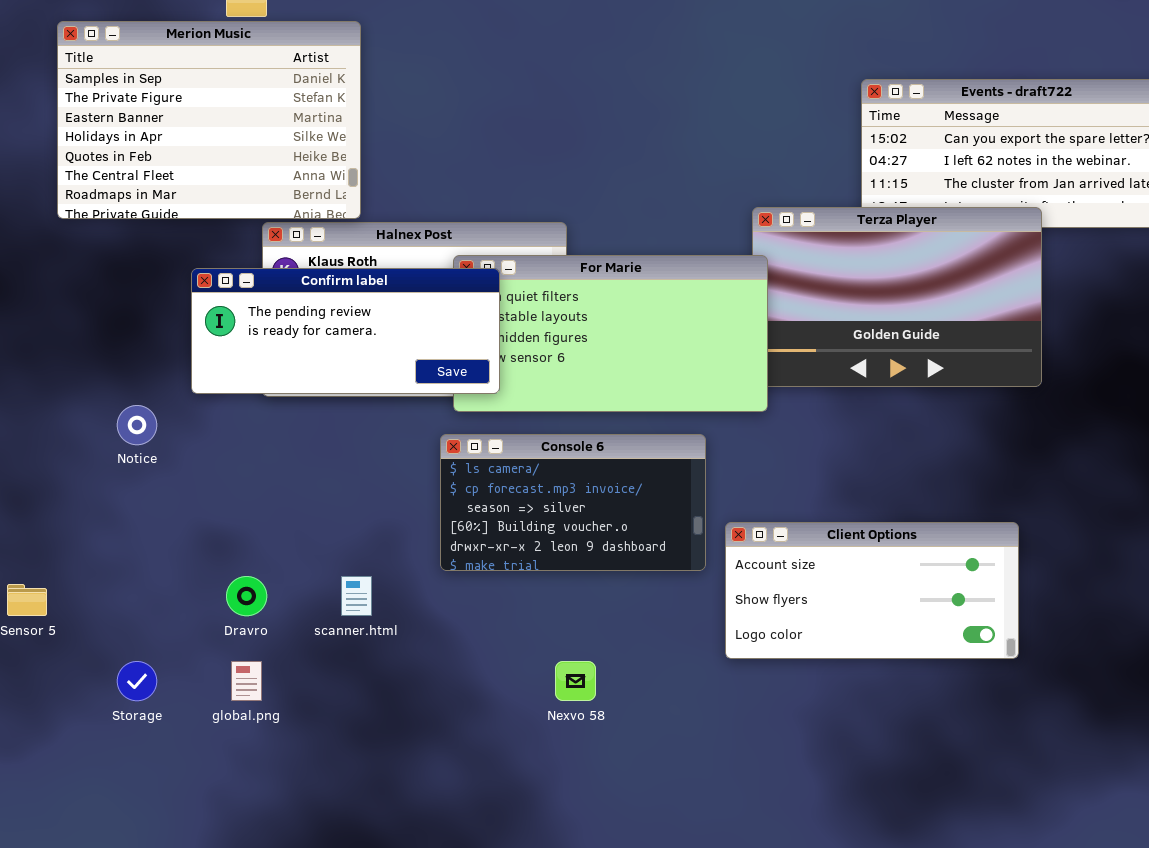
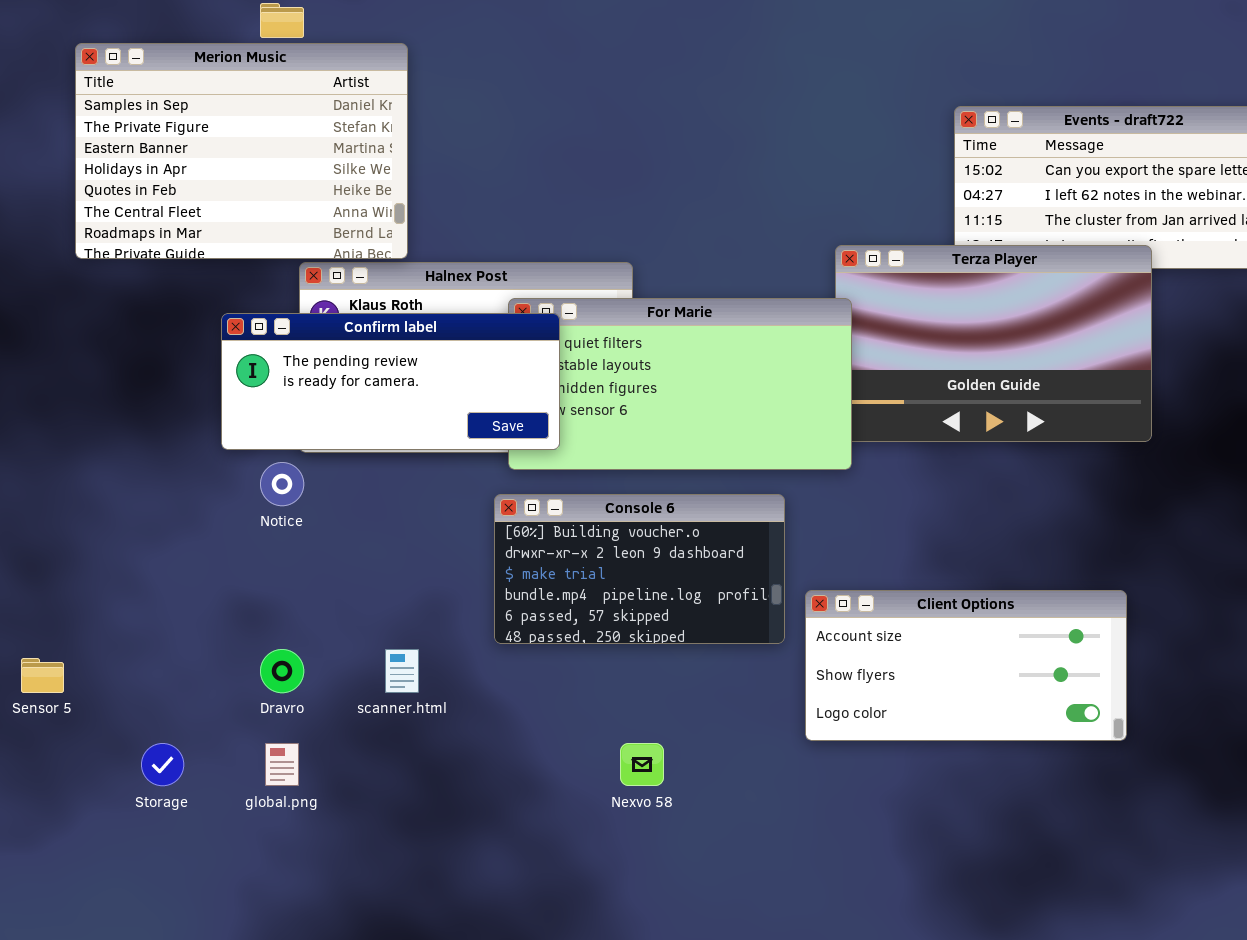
Notice: [117,405,157,445] -> [260,462,304,506], moved
Console 6: [440,434,706,571] -> [494,494,785,644], scrolled down 3 rows

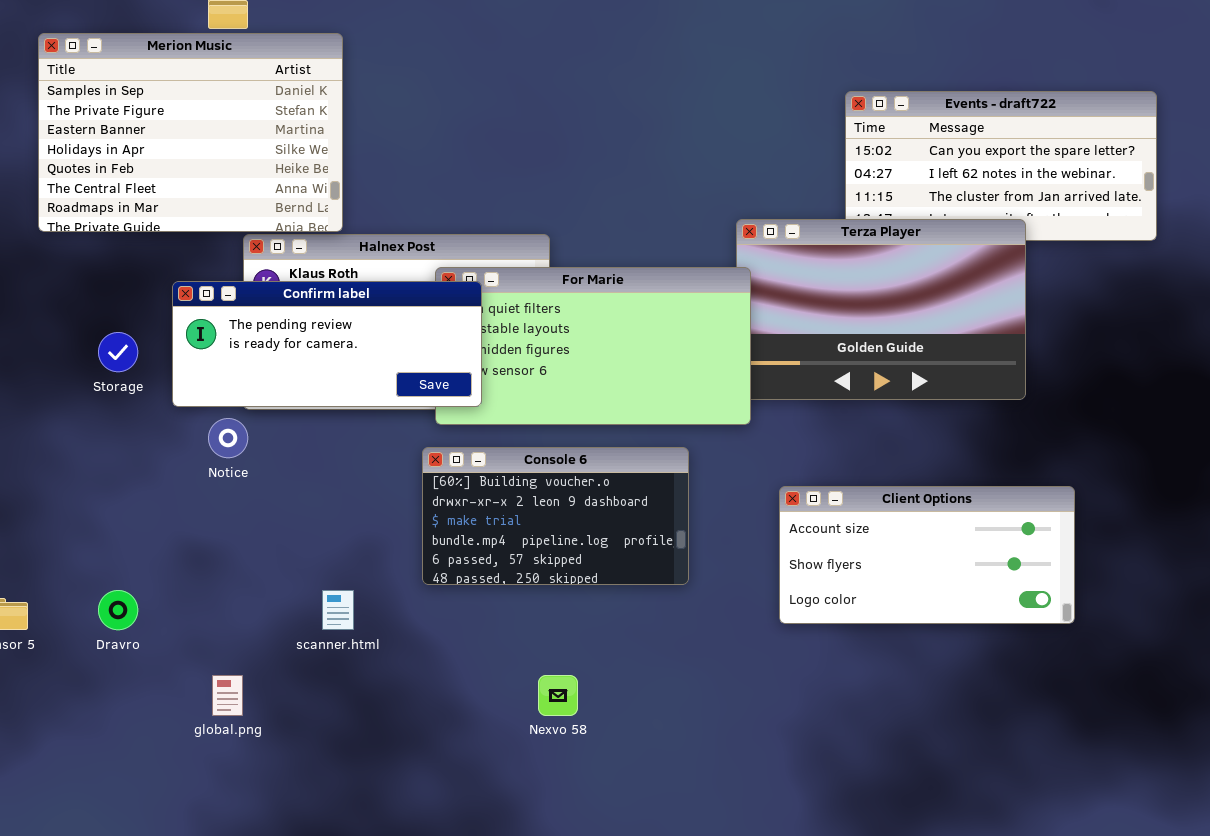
Client Options: [805,590,1127,741] -> [779,486,1075,624], moved
Dravro: [260,649,304,693] -> [98,590,138,630], moved
Storage: [141,743,184,786] -> [98,332,138,372], moved

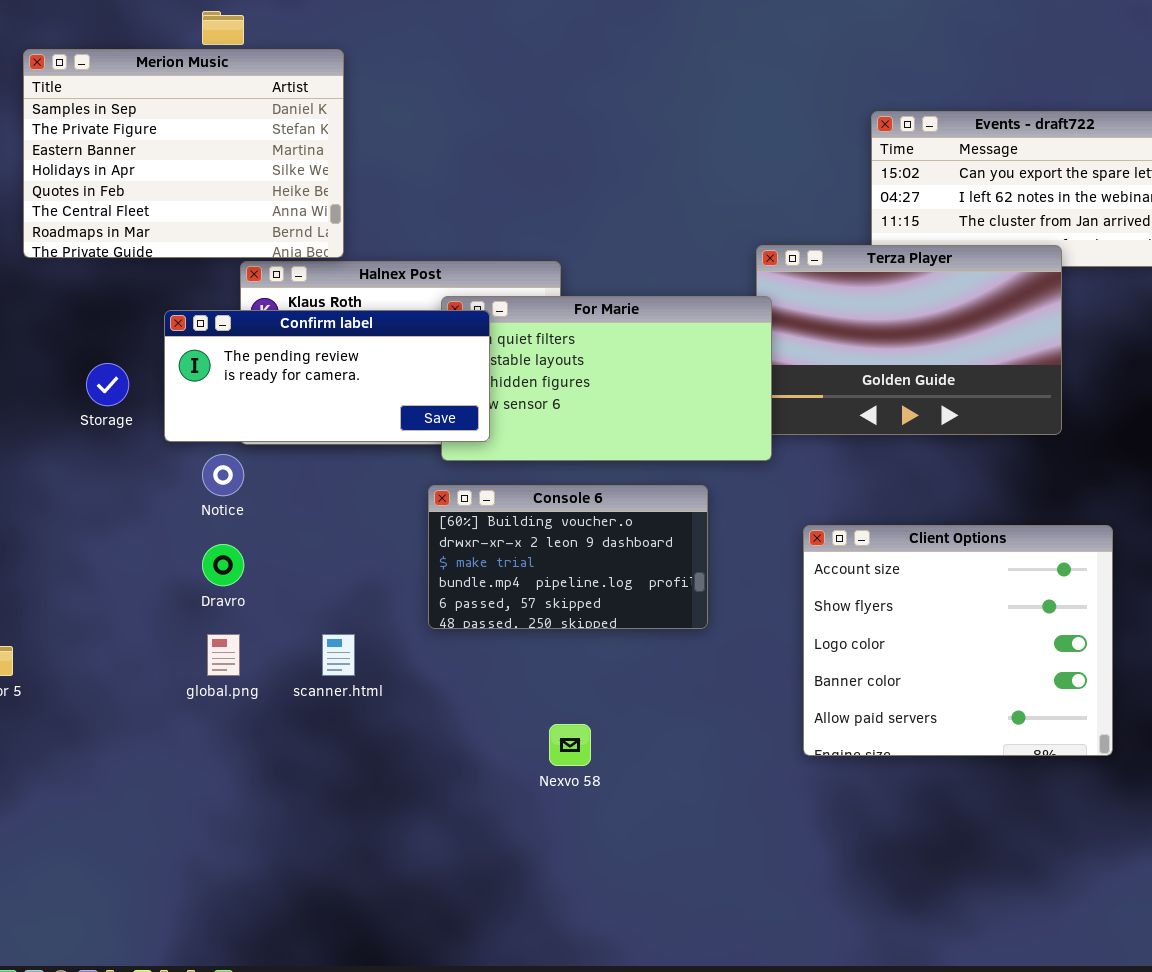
Client Options: [779,486,1075,624] -> [803,525,1113,756], resized
Dravro: [98,590,138,630] -> [202,544,244,586], moved
global.png: [212,675,243,716] -> [207,634,240,676], moved

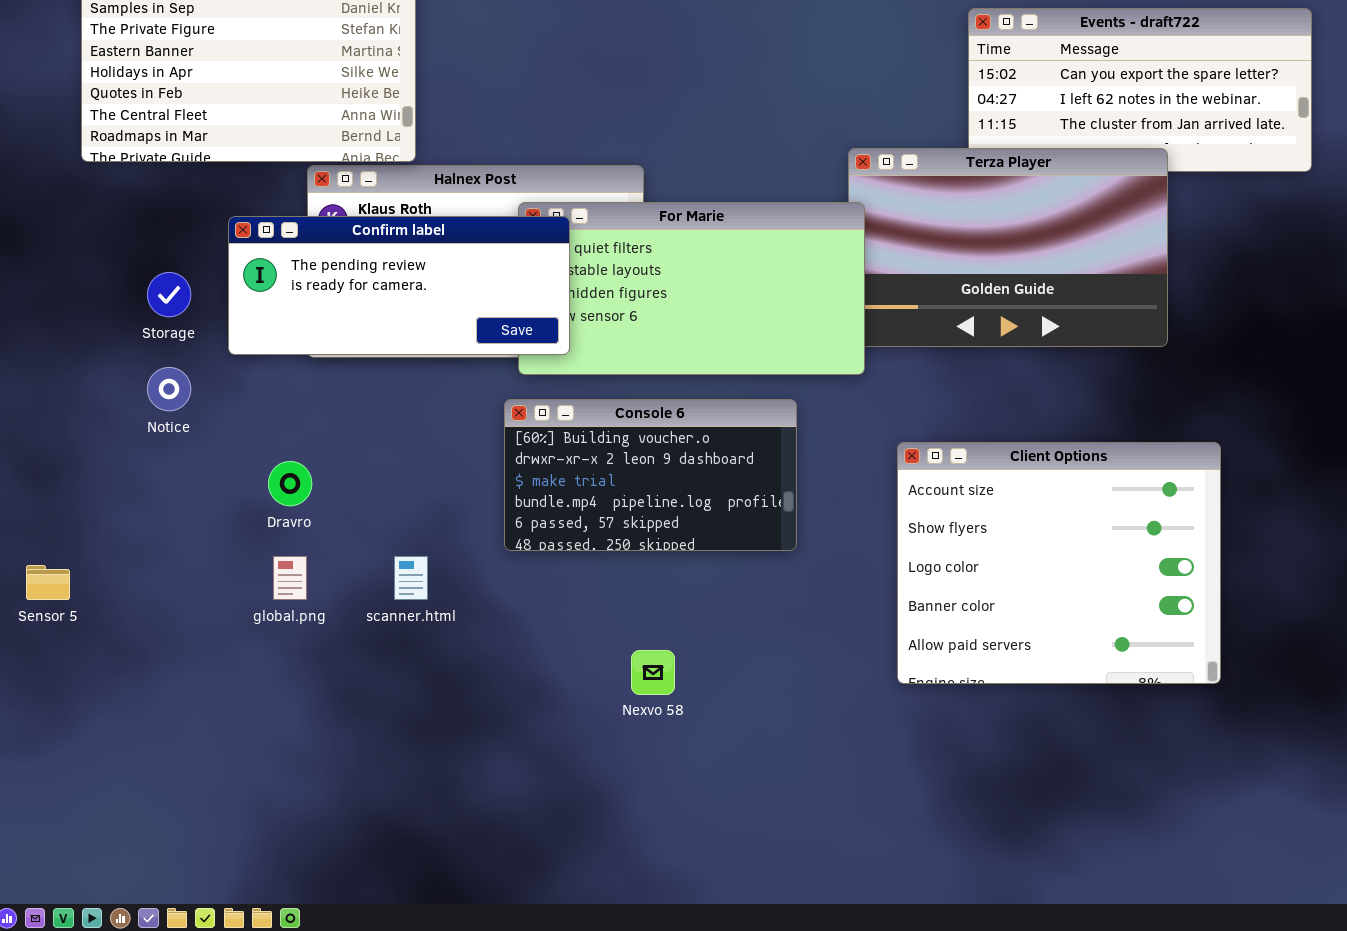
Notice: [202,454,244,496] -> [147,367,191,411], moved

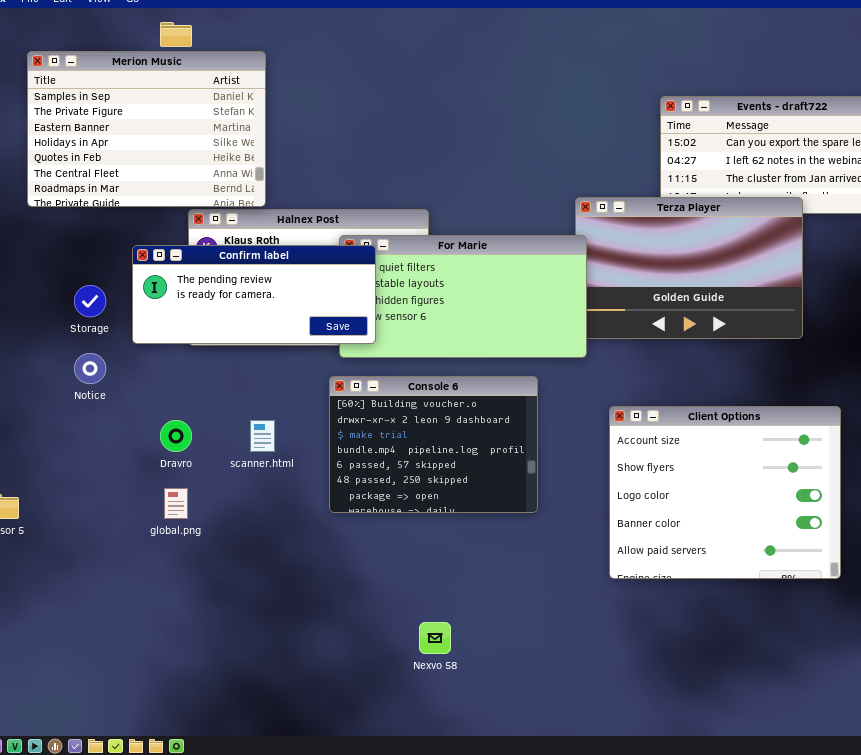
Console 6: [504,399,797,551] -> [329,376,538,513], resized
scanner.html: [394,556,428,600] -> [250,420,275,452], moved
Nexvo 58: [631,650,675,695] -> [419,622,451,654], moved

